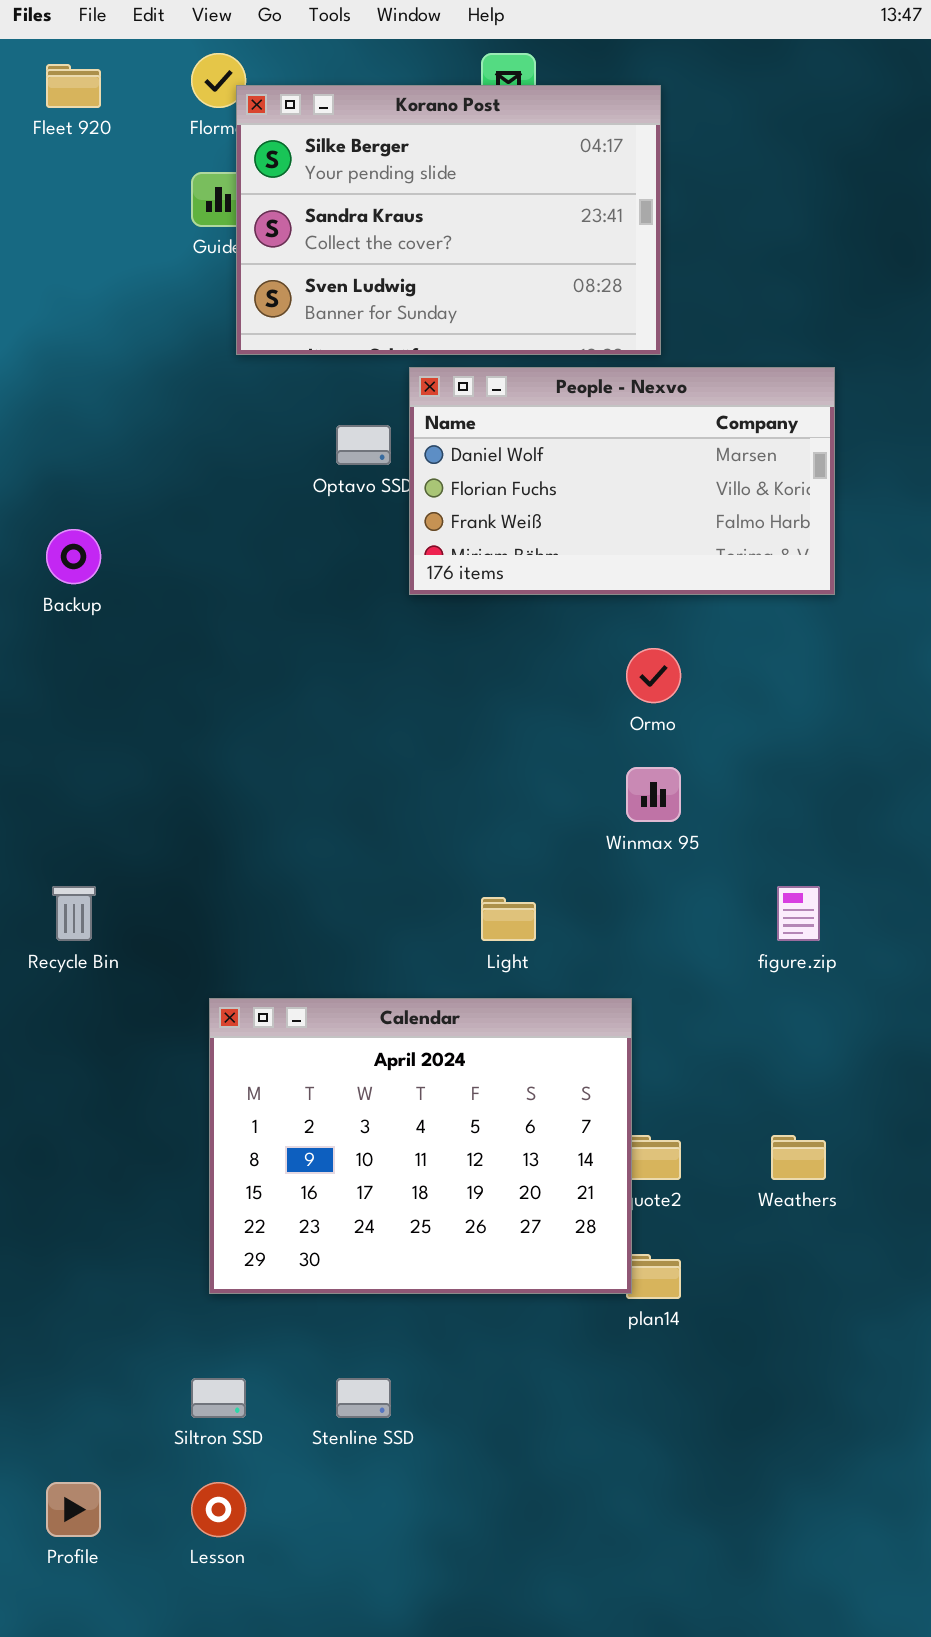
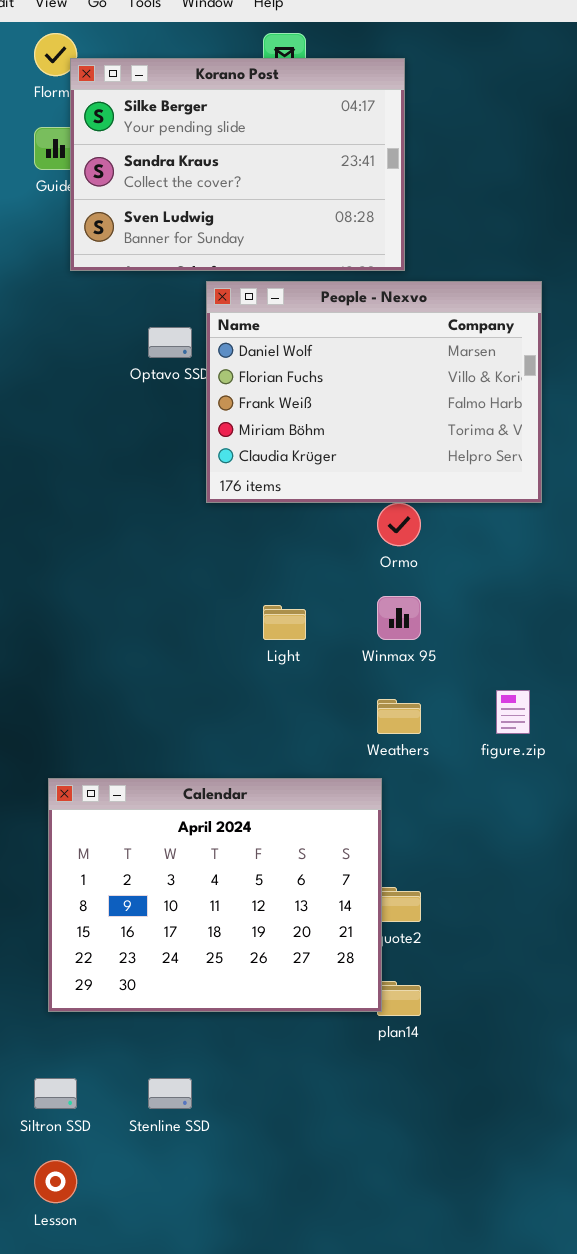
People - Nexvo: [409,367,835,595] -> [206,281,542,503], resized
Light: [481,897,536,941] -> [263,605,306,640], moved
Weathers: [771,1135,826,1180] -> [377,699,421,734], moved

